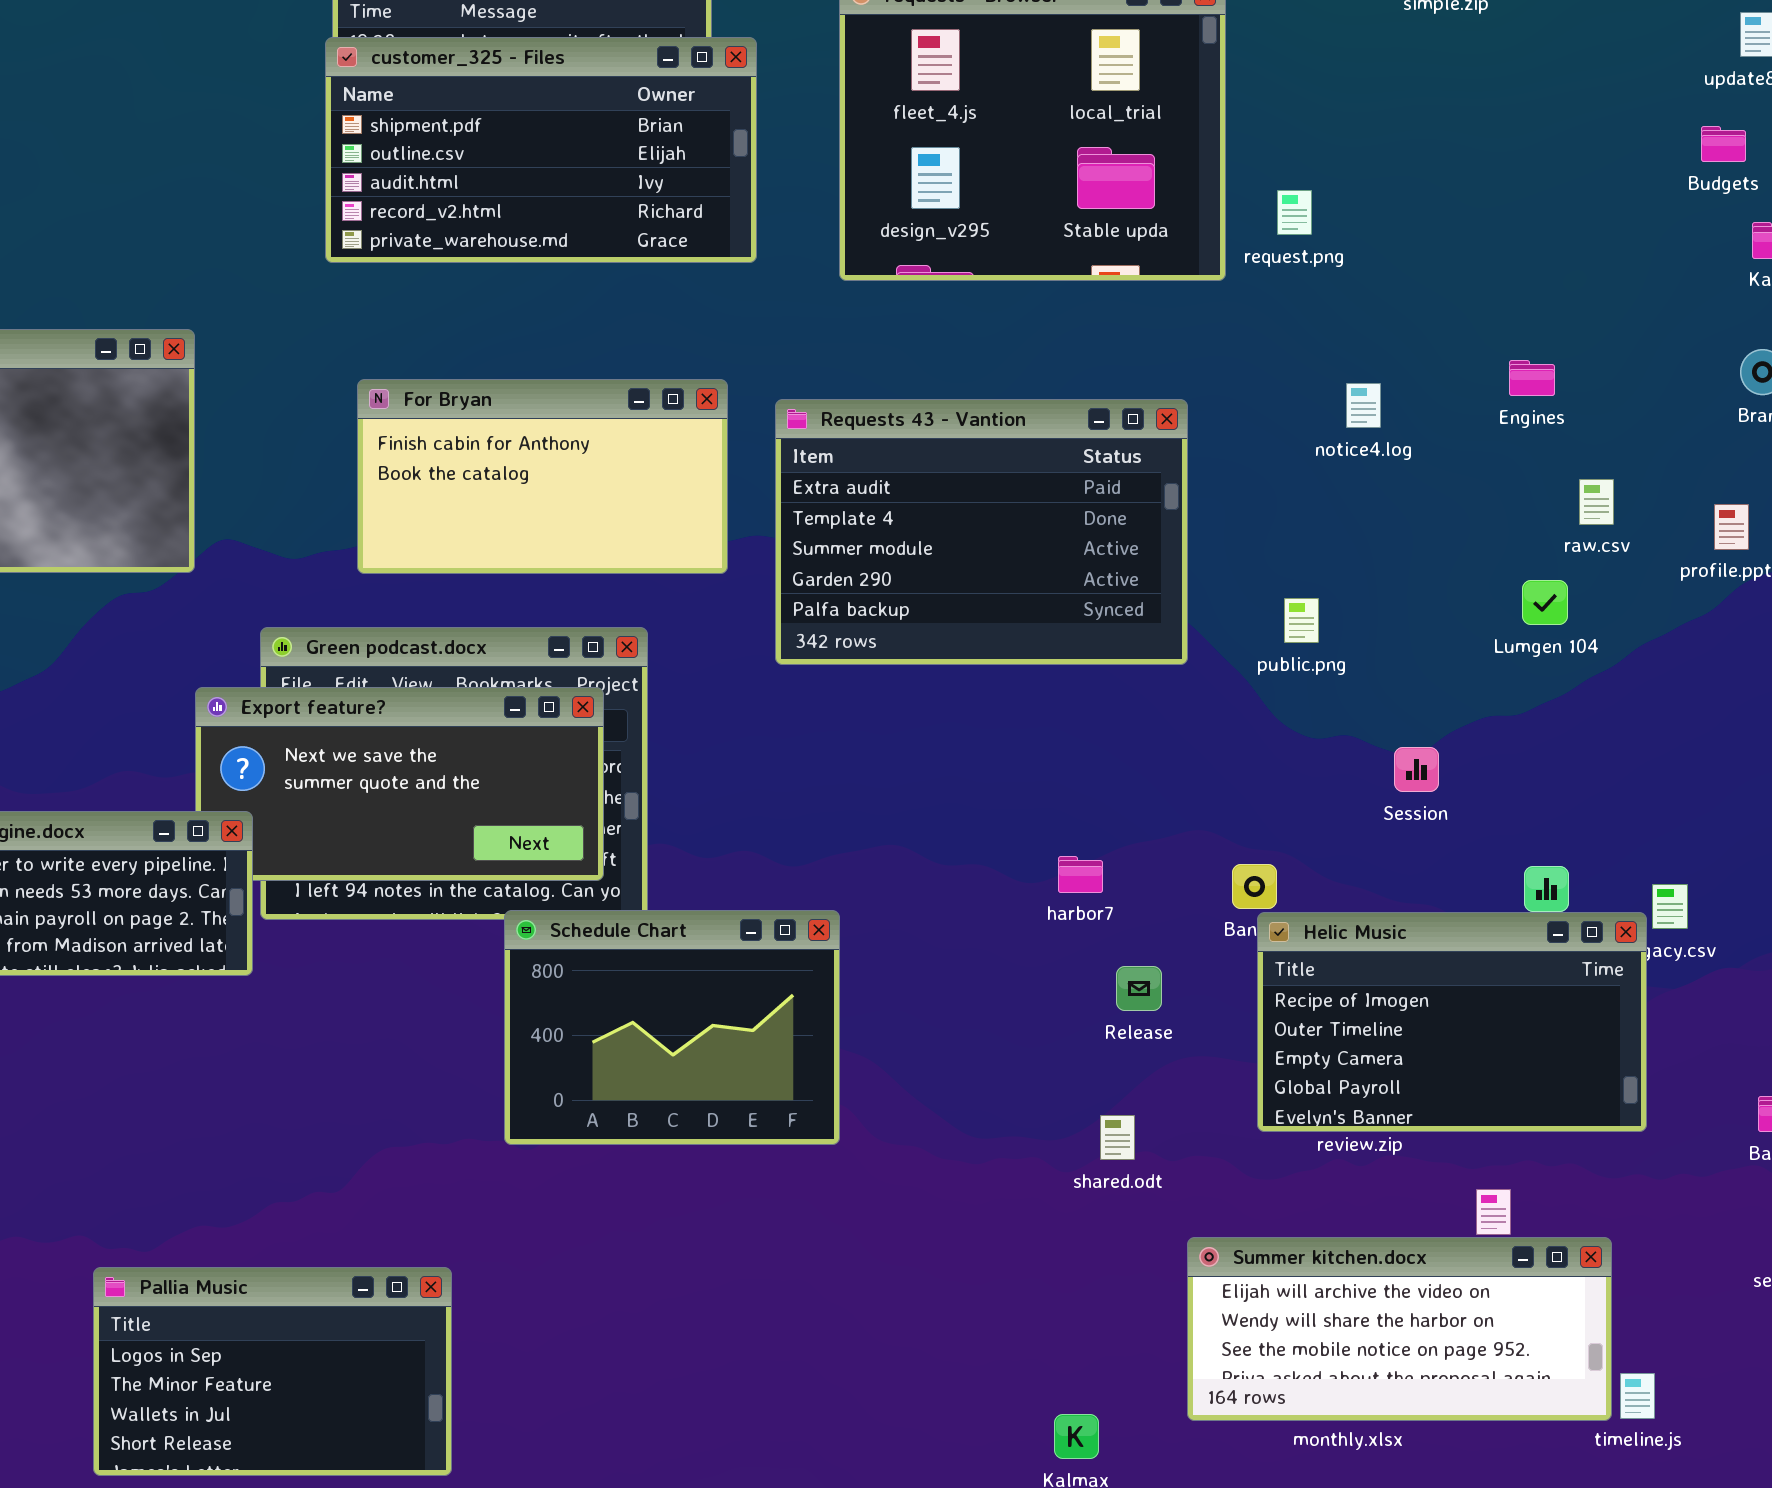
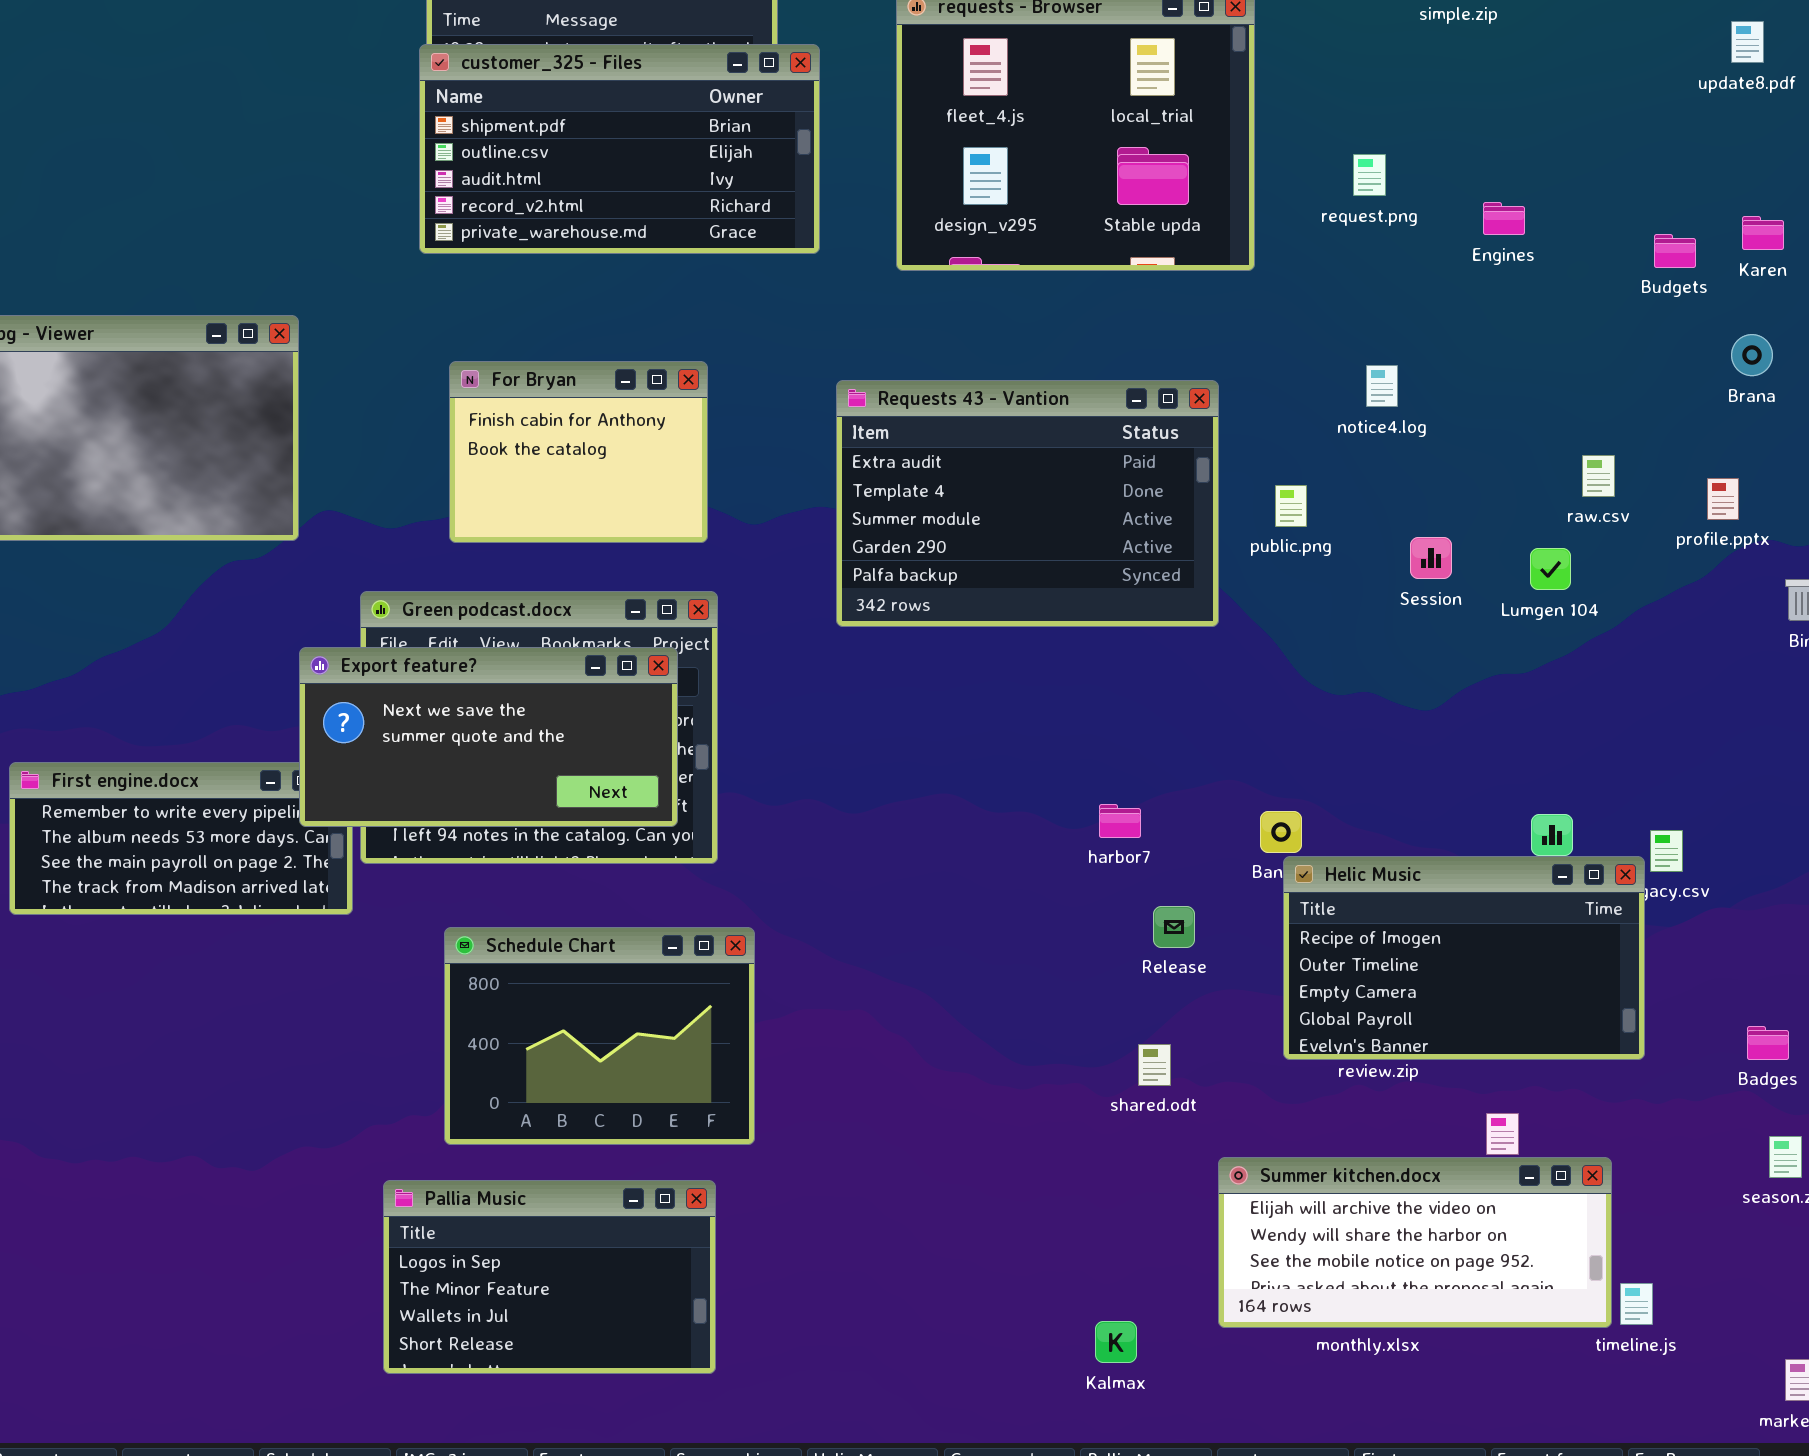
Budgets: [1701,126,1746,162] -> [1654,234,1696,268], moved
request.png: [1277,190,1312,235] -> [1353,154,1386,196], moved
Engines: [1509,360,1555,396] -> [1483,202,1525,235], moved
For Bryan: [357,379,728,574] -> [449,361,708,543], resized
public.png: [1284,598,1319,643] -> [1275,485,1307,527], moved
Export feature?: [195,687,604,881] -> [299,647,678,827], raised
Session: [1394,747,1439,792] -> [1410,537,1452,579], moved
Schedule Chart: [504,910,840,1145] -> [444,927,755,1145], moved
Pallia Music: [93,1267,452,1476] -> [383,1180,716,1374], moved

